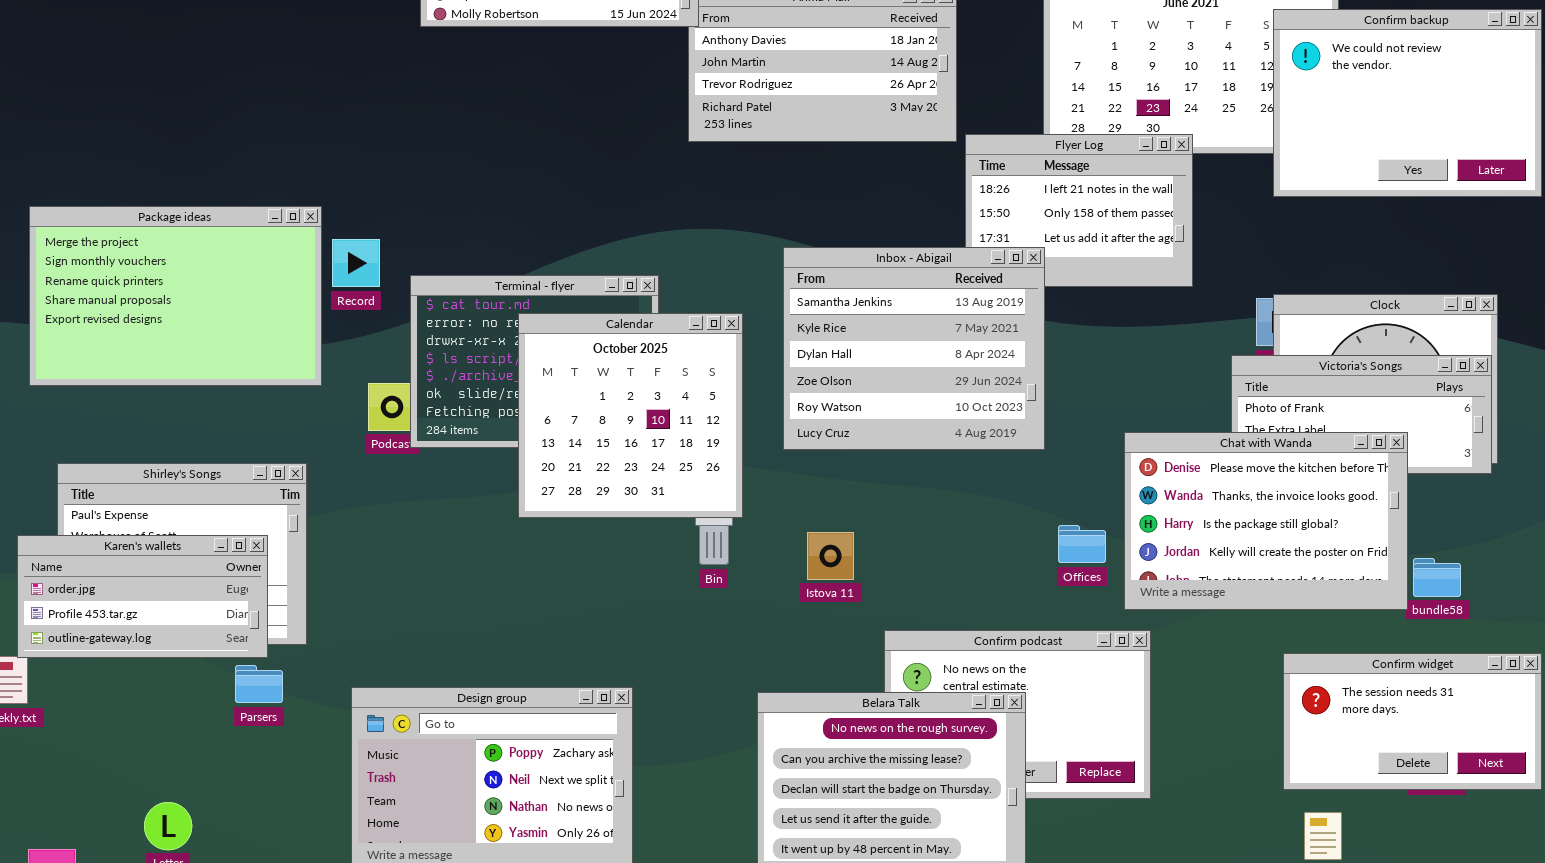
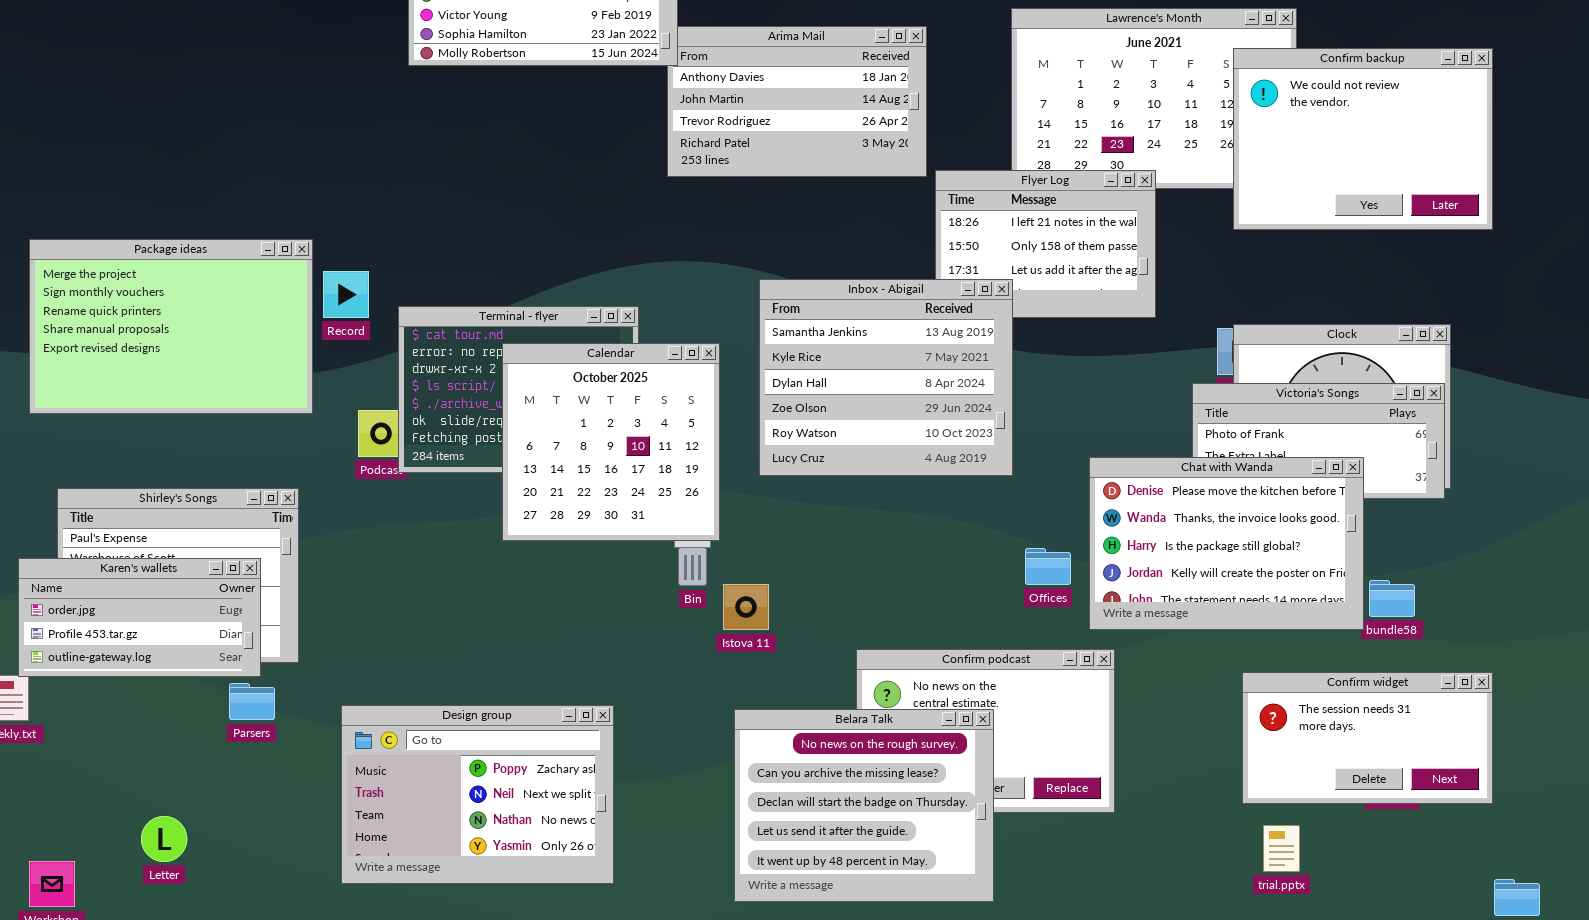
Istova 11: [807,532,854,580] -> [723,584,769,630], moved

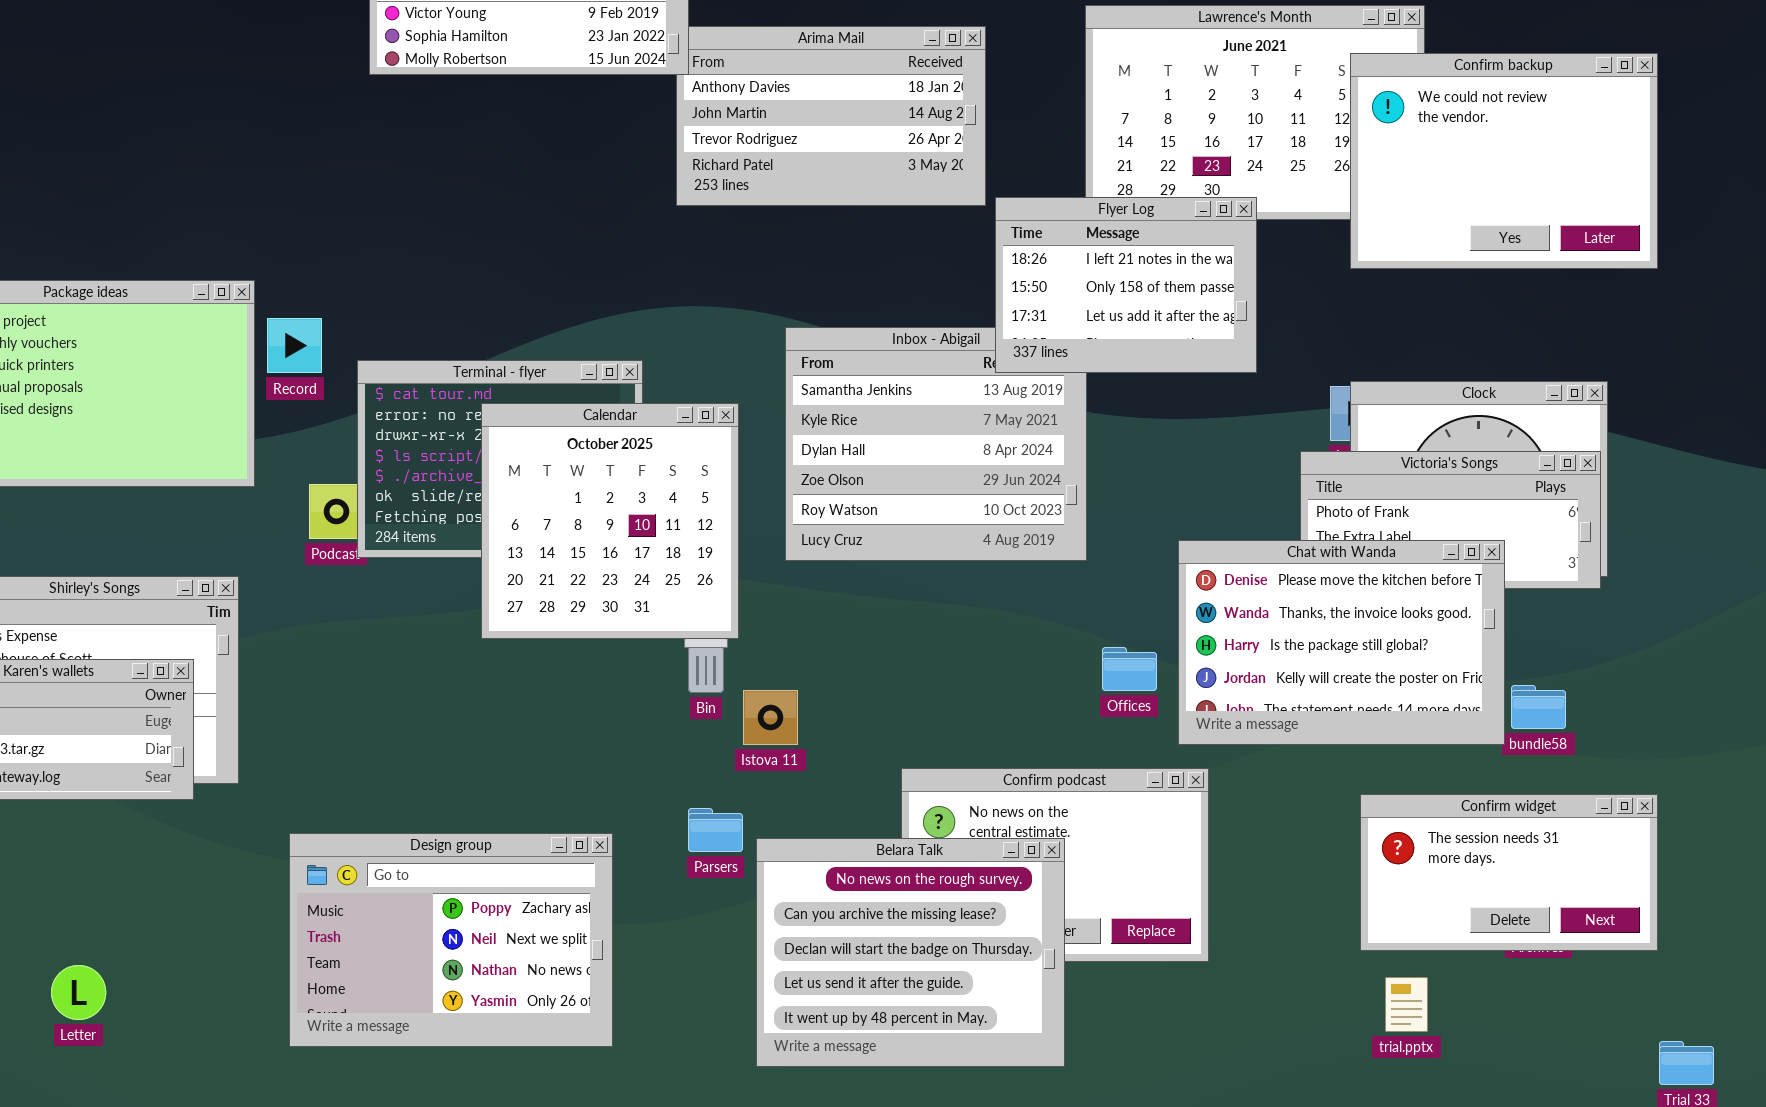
Flyer Log: [935,170,1156,318] -> [995,197,1257,373], raised
Parsers: [229,683,275,720] -> [688,808,743,852], moved

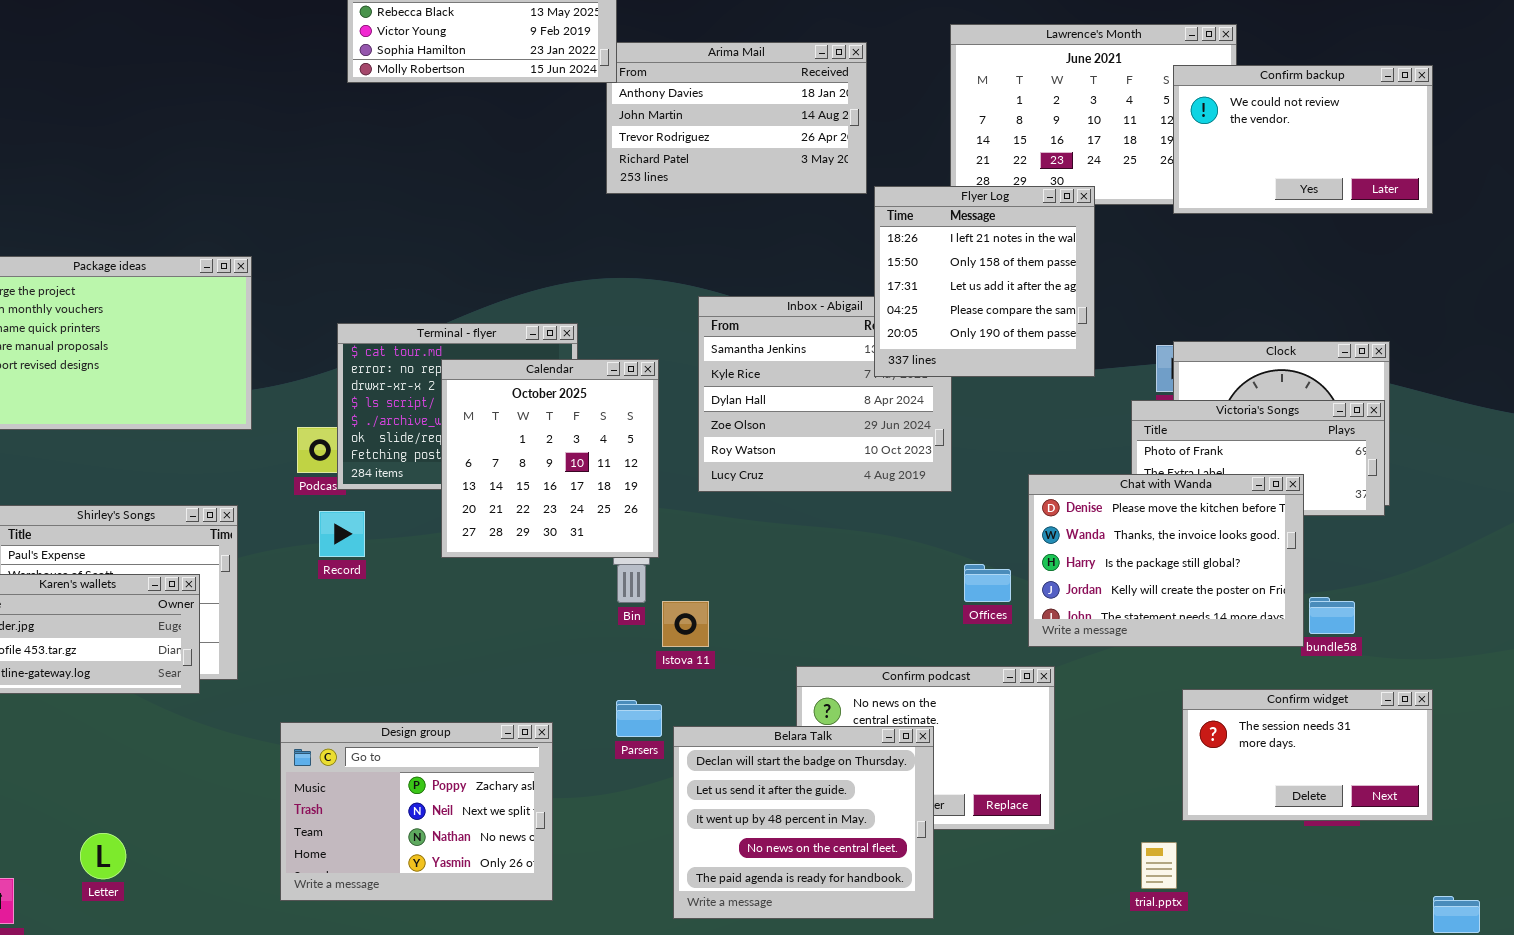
Confirm backup: [1350,53,1658,269] -> [1173,65,1433,214], resized
Flyer Log: [995,197,1257,373] -> [874,186,1095,377], resized
Record: [267,318,322,373] -> [319,511,365,557], moved
Belara Talk: [756,838,1065,1067] -> [673,726,934,919], scrolled down 2 rows
trial.pptx: [1385,977,1428,1032] -> [1141,842,1177,889], moved

